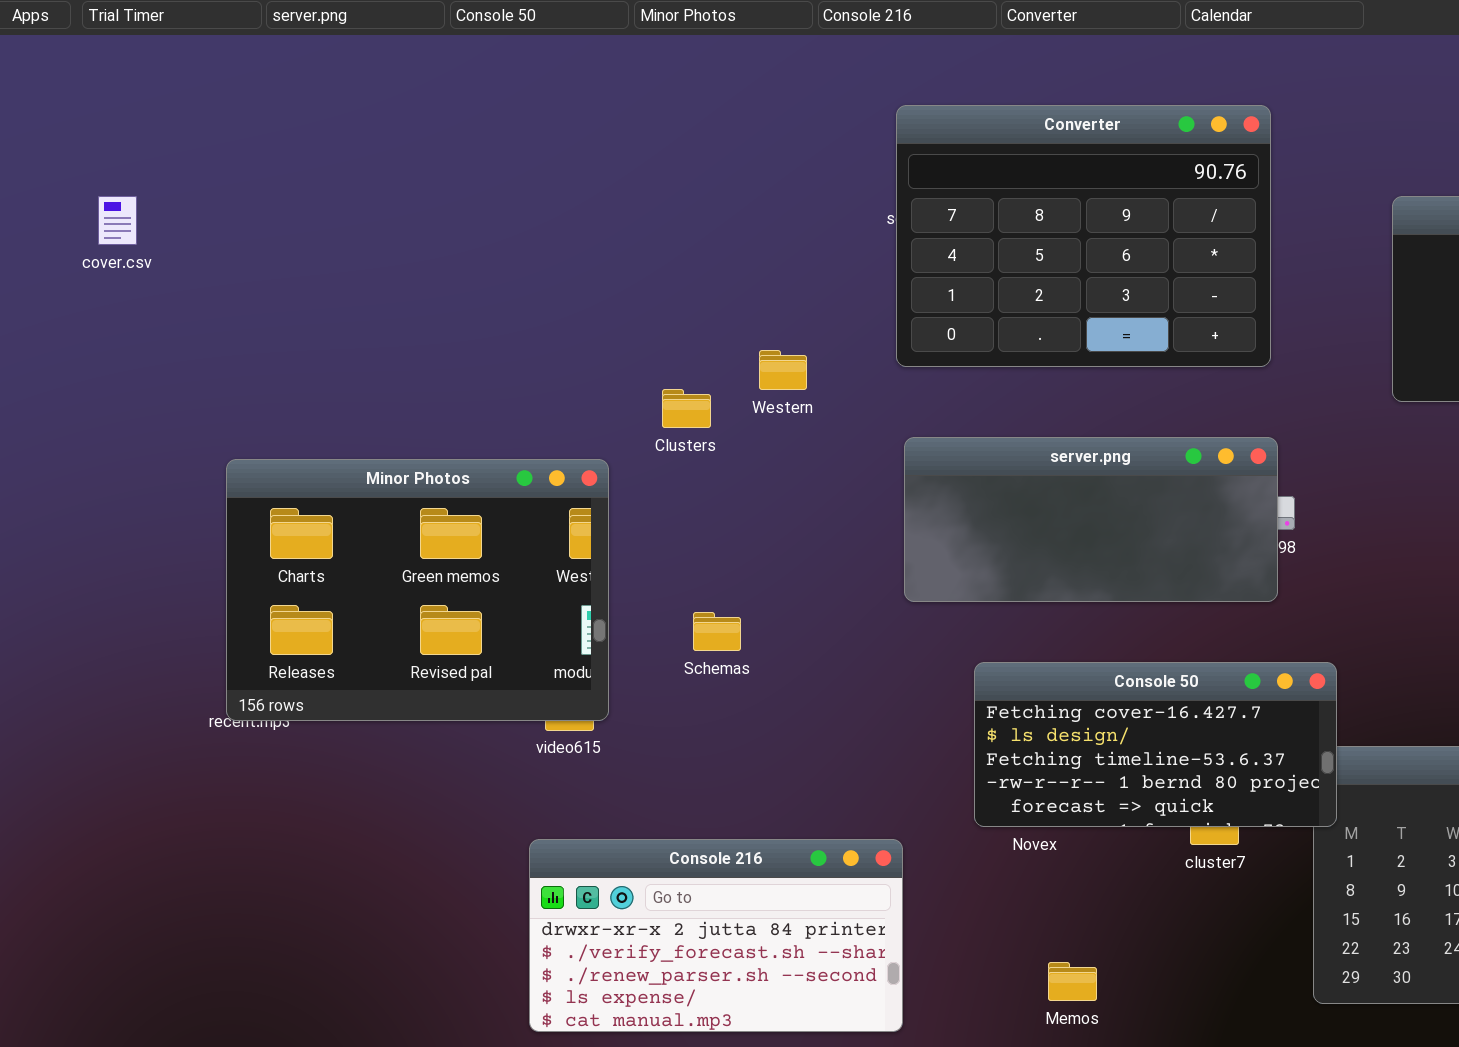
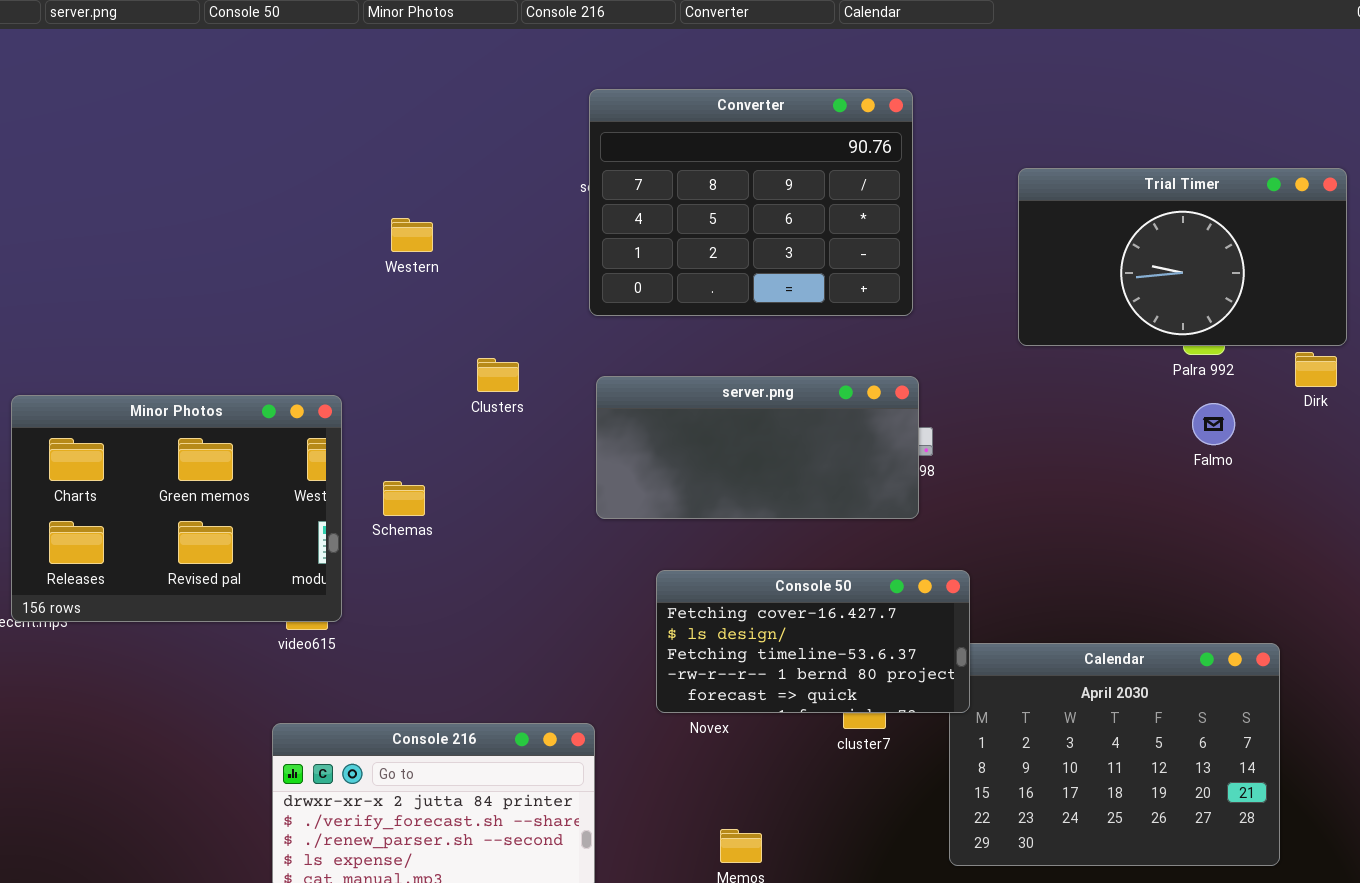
Western: [759,350,807,390] -> [391,218,433,252], moved
Clusters: [662,389,711,428] -> [477,358,519,392], moved
Schemas: [693,612,741,651] -> [383,481,425,516], moved

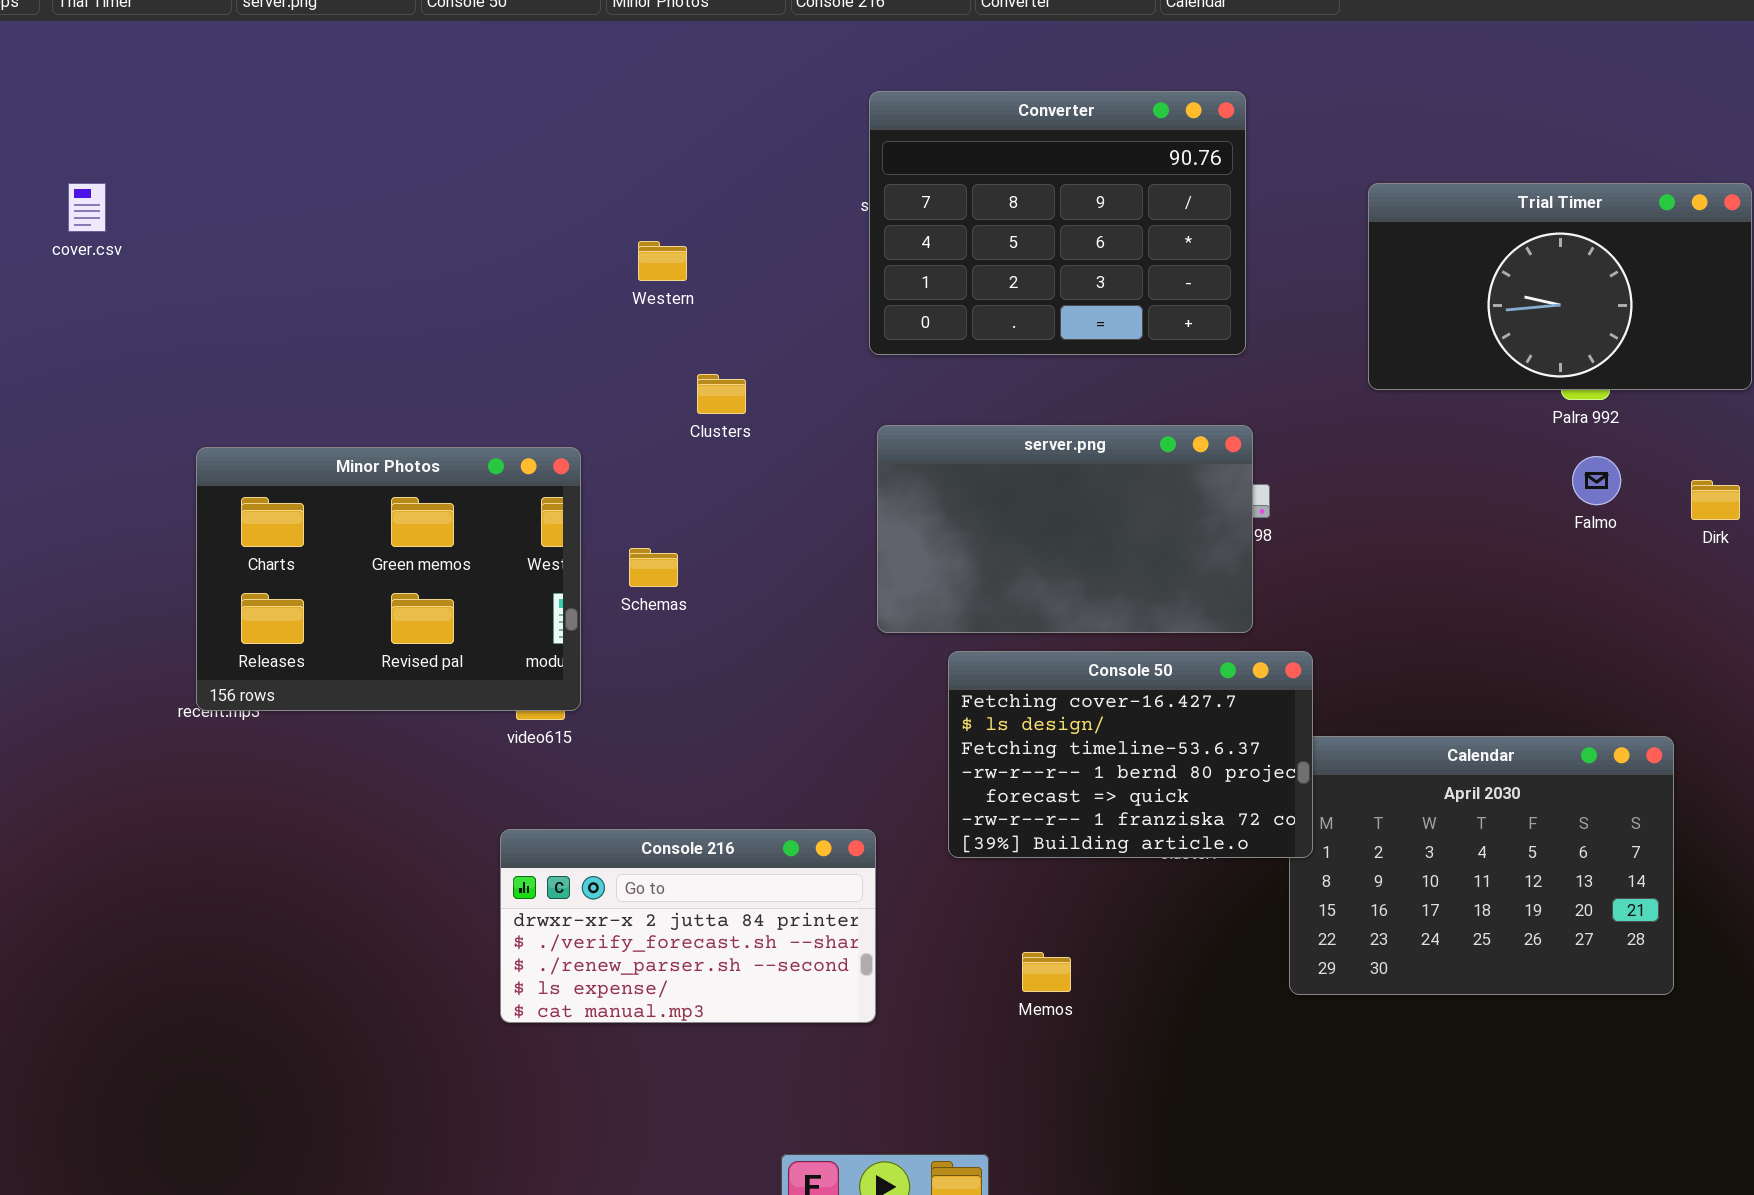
Dirk: [1295,352,1337,387] -> [1691,480,1740,520], moved
Clusters: [477,358,519,392] -> [697,374,746,414], moved
server.png: [596,376,919,519] -> [877,425,1253,633], resized
Console 50: [656,570,970,713] -> [948,651,1313,858], resized

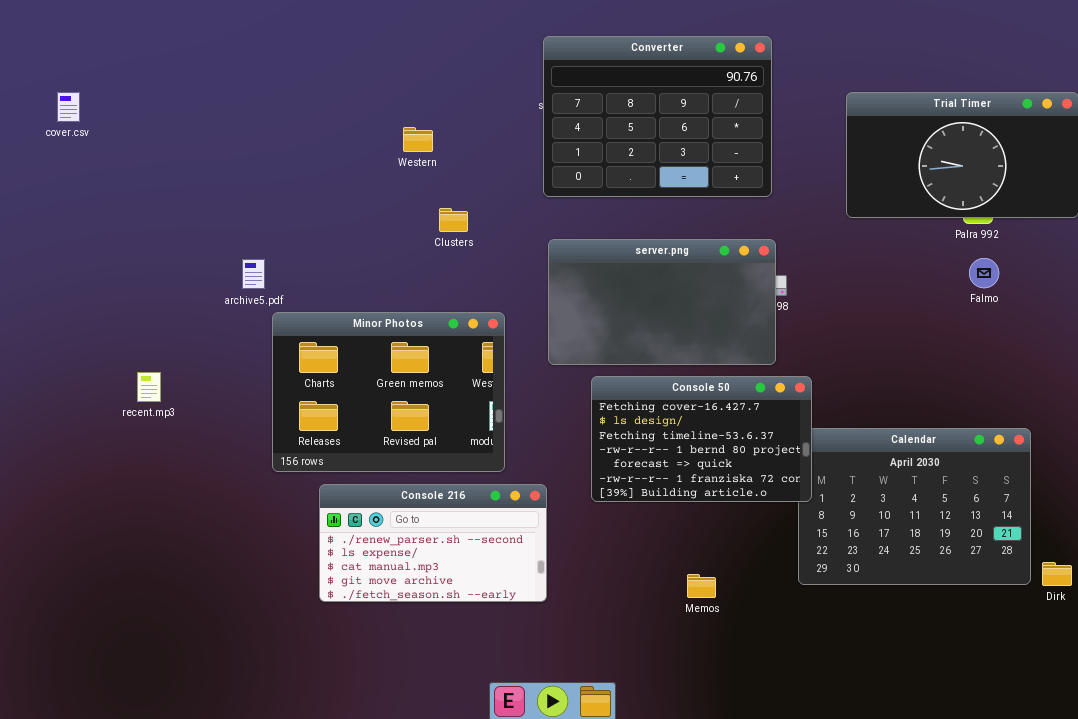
Minor Photos: [196,447,581,711] -> [272,312,505,472], moved
Dirk: [1691,480,1740,520] -> [1042,562,1072,586], moved
Console 216: [500,829,876,1023] -> [319,484,547,602], scrolled down 2 rows
Memos: [1022,952,1071,992] -> [687,574,716,598], moved

